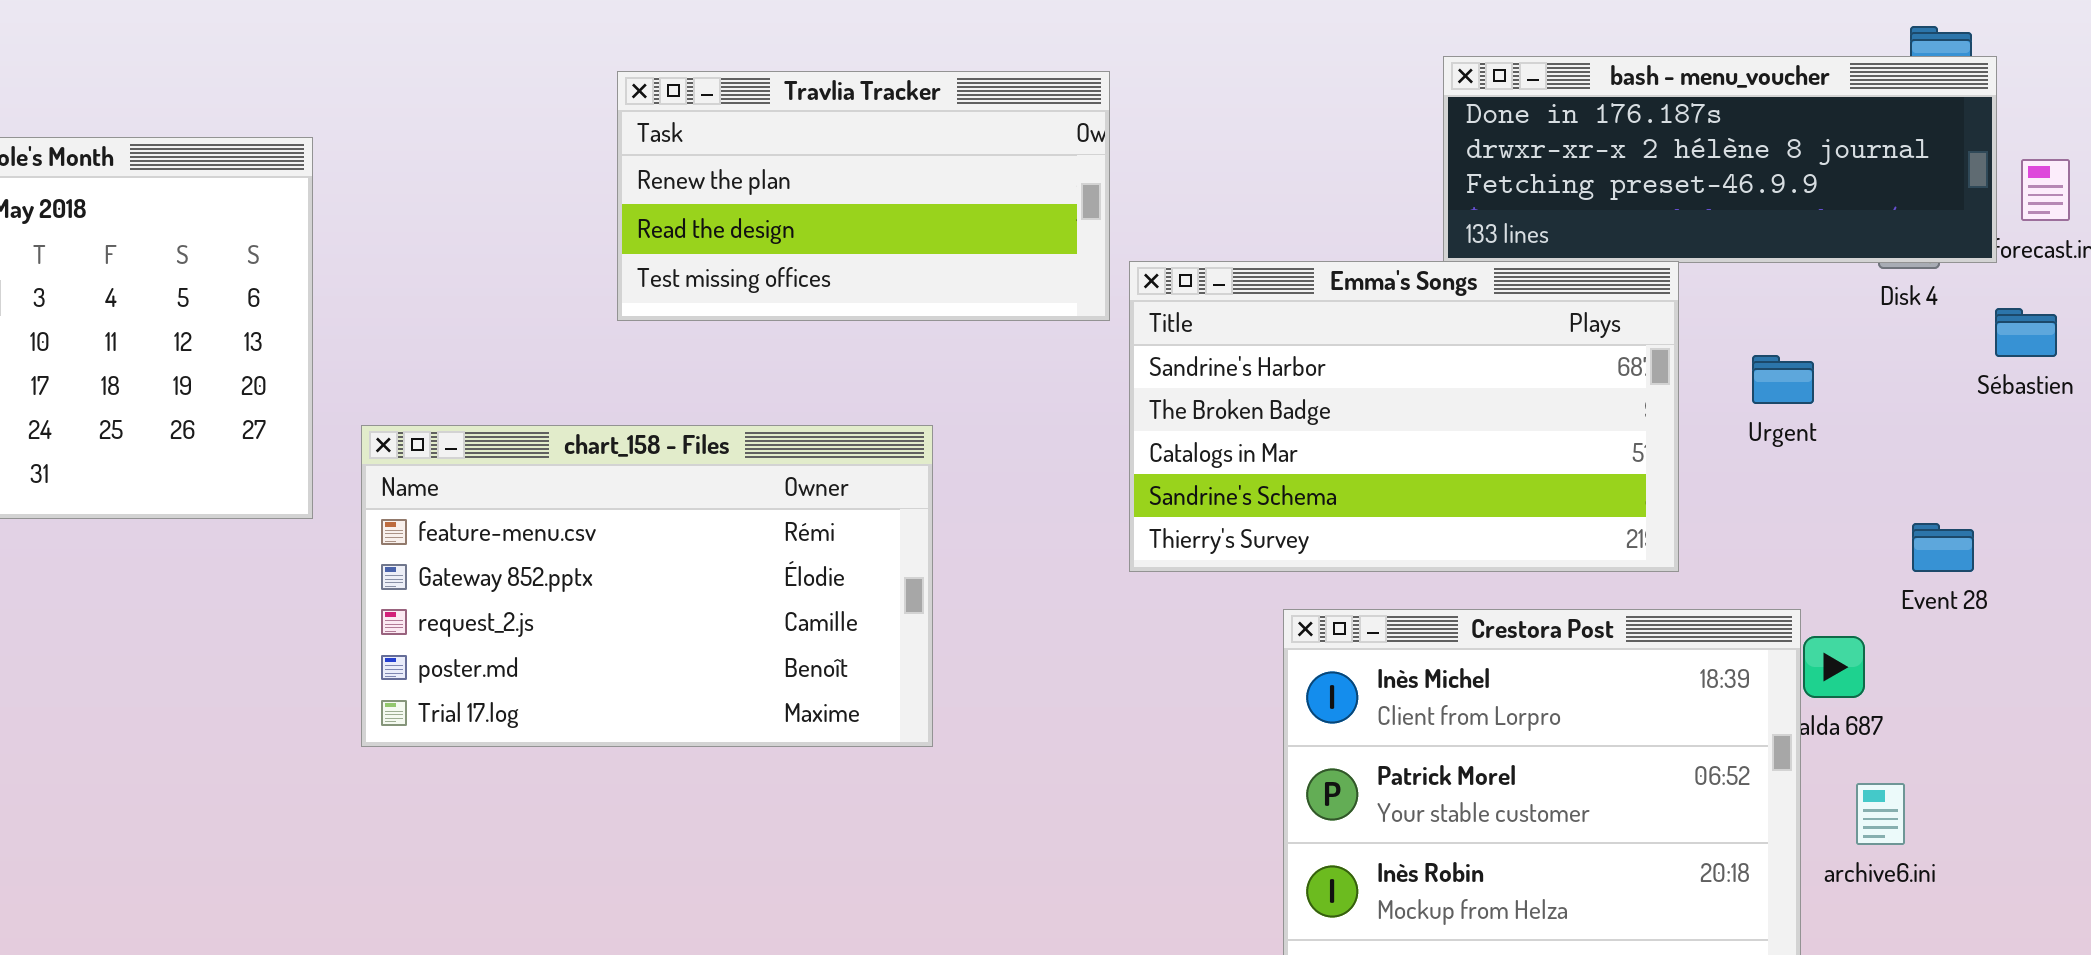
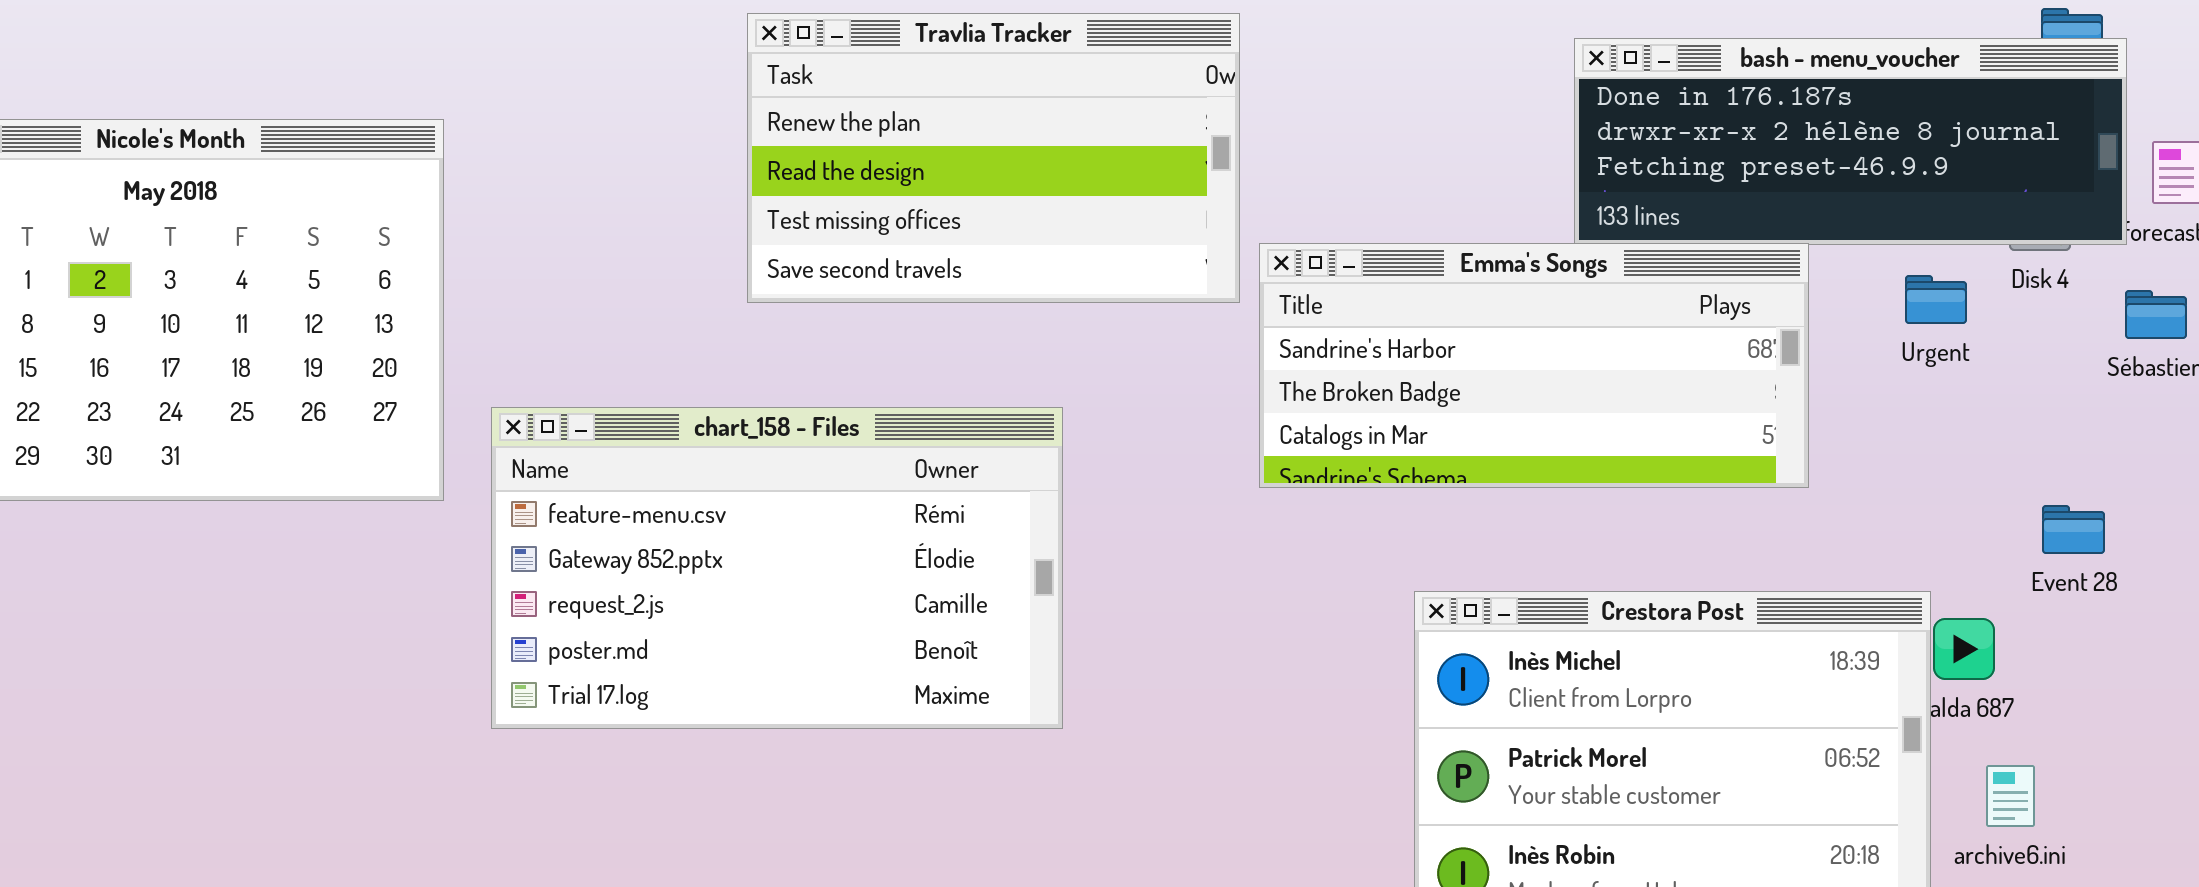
Travlia Tracker: [617,71,1110,321] -> [747,13,1240,303], resized
Emma's Songs: [1129,261,1679,572] -> [1259,243,1809,488], resized
Urgent: [1752,355,1814,404] -> [1905,275,1967,324], moved

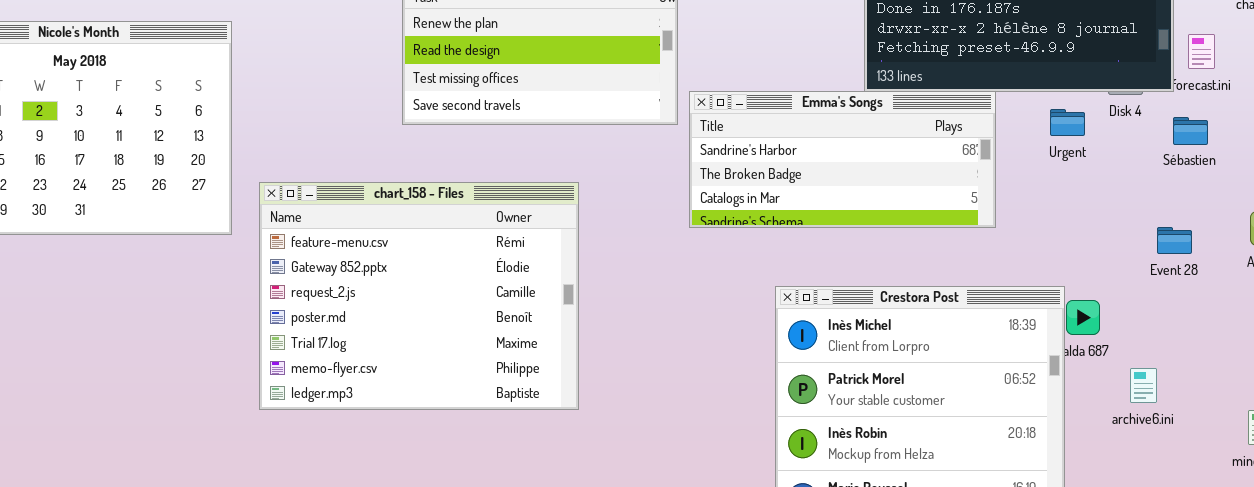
chart_158 - Files: [491,407,1063,729] -> [259,182,579,410], resized
Event 28: [2042,505,2105,554] -> [1157,227,1192,254], moved
archive6.ini: [1986,765,2035,827] -> [1130,368,1157,403], moved

